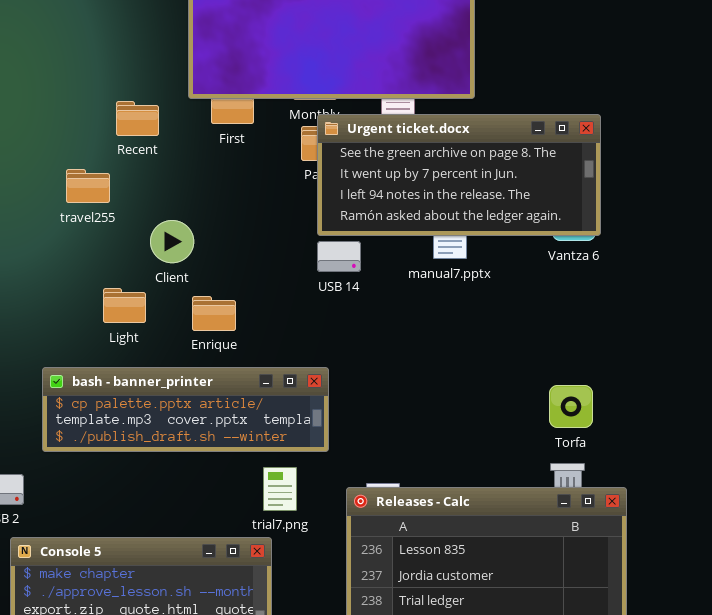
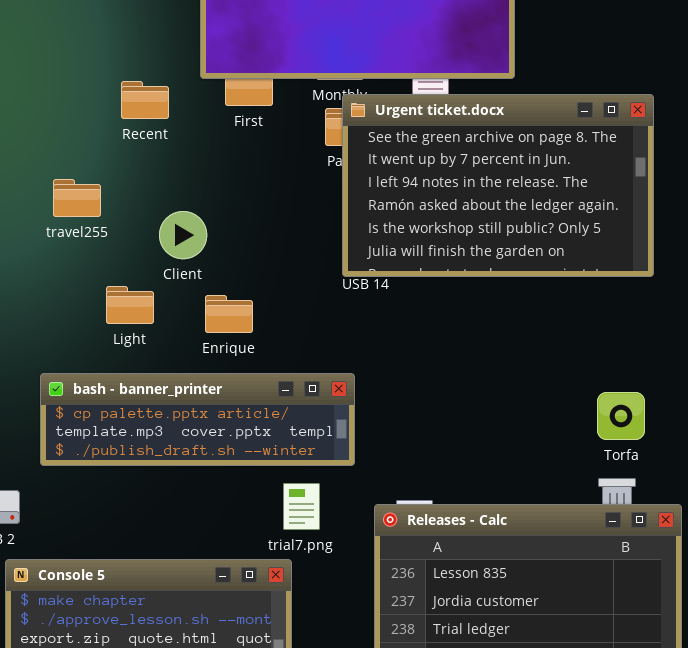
Urgent ticket.docx: [317,114,601,236] -> [342,94,654,277], resized
travel255: [66,169,110,203] -> [53,179,101,217], moved

